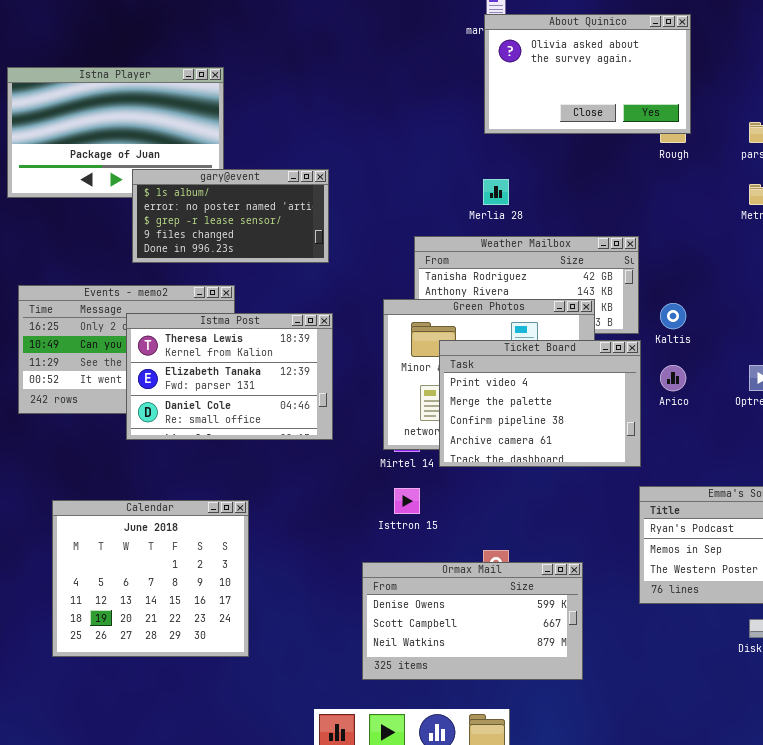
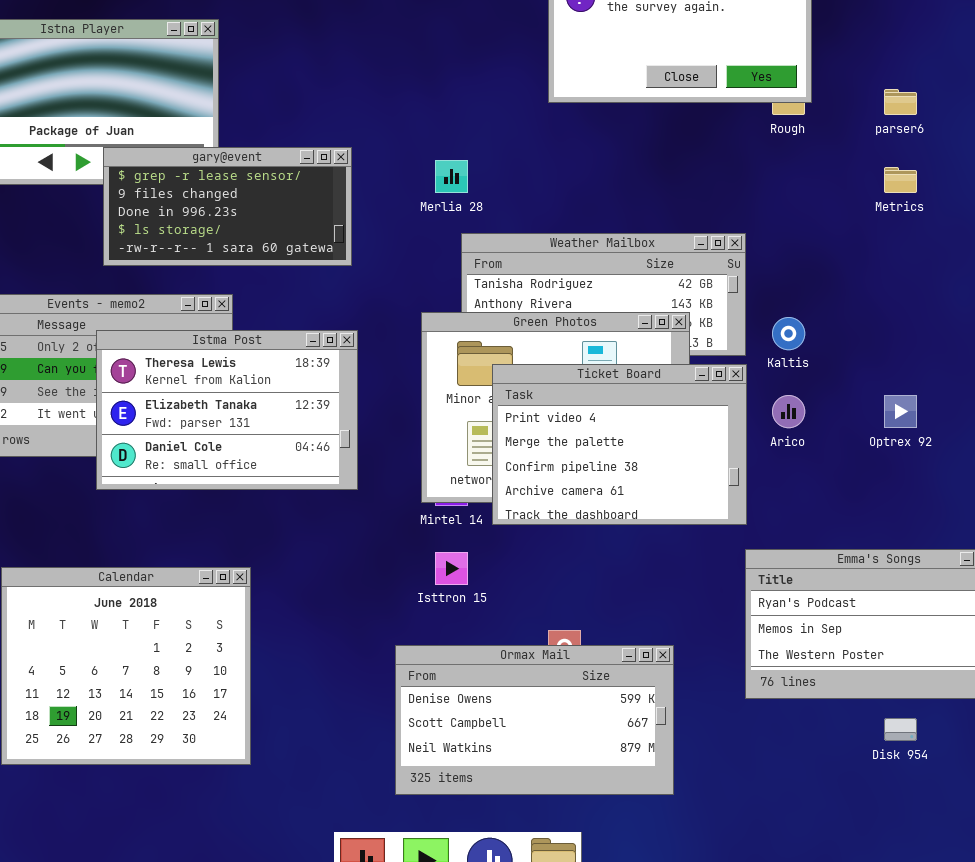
gary@event: [132,169,329,263] -> [103,147,352,266], scrolled down 2 rows
Merlia 28: [483,179,509,205] -> [435,160,468,193], moved

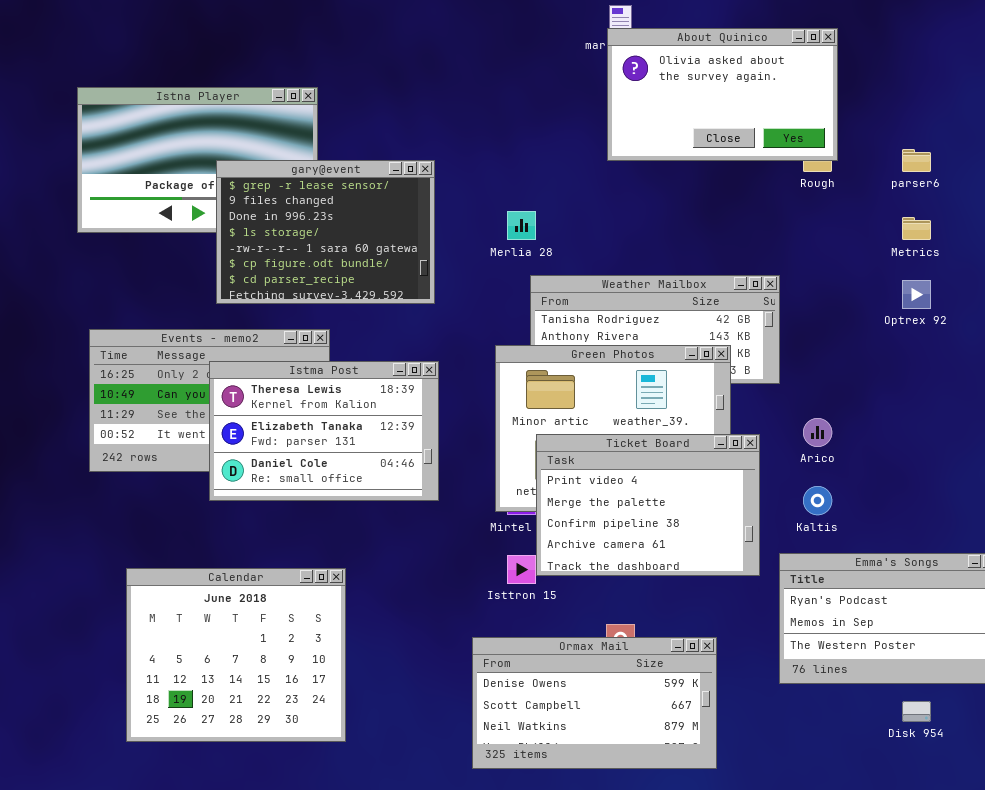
gary@event: [103,147,352,266] -> [216,160,435,304], resized
Kaltis: [772,317,805,350] -> [803,486,832,515], moved
Ticket Board: [492,364,747,525] -> [536,434,760,576], moved
Optrex 92: [884,395,917,428] -> [902,280,931,309], moved

